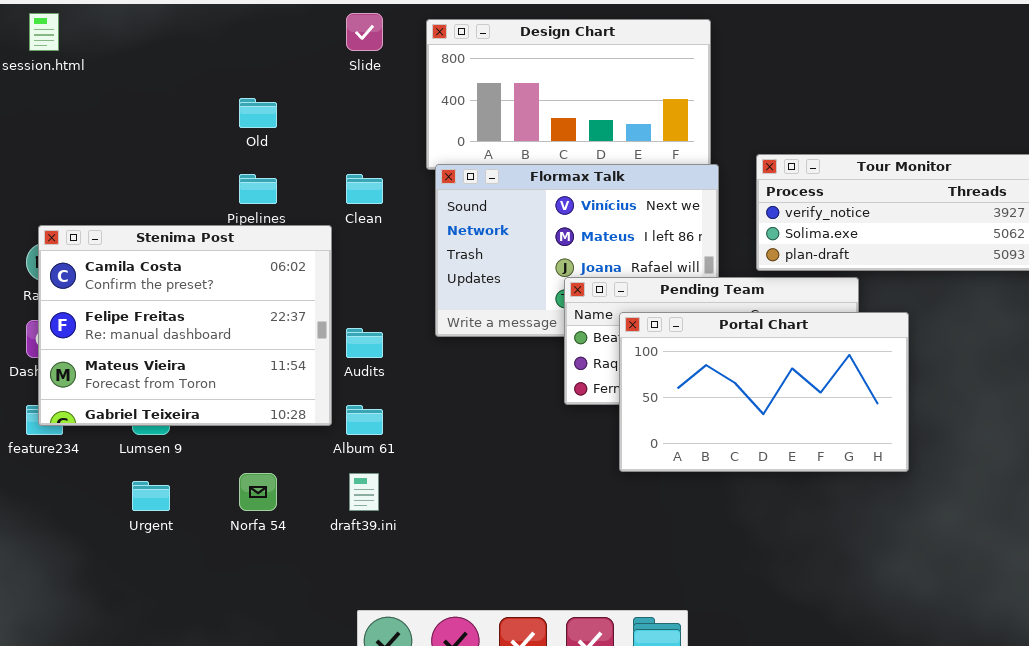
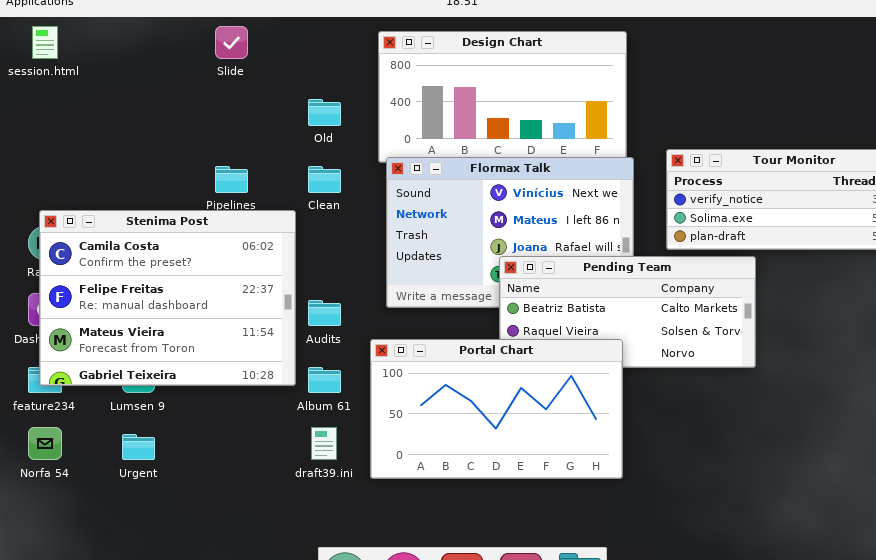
Slide: [346,13,383,51] -> [215,26,248,59], moved
Old: [239,98,277,128] -> [308,99,341,126], moved
Portal Chart: [619,312,909,472] -> [370,339,623,479], moved
Norfa 54: [239,473,277,511] -> [28,427,62,460], moved

